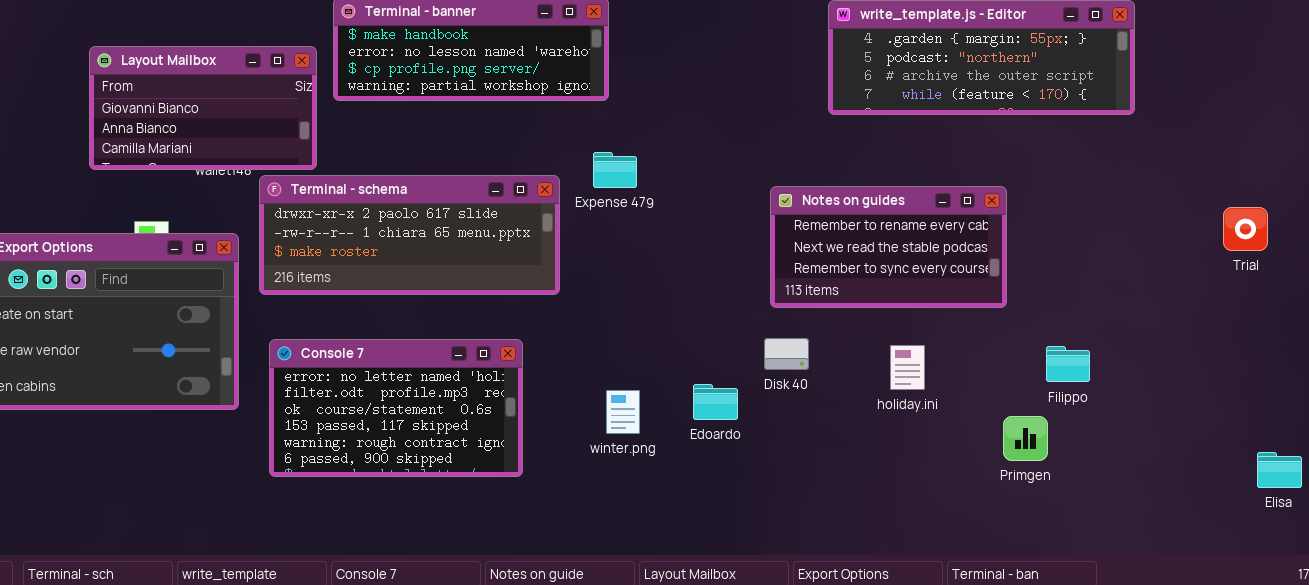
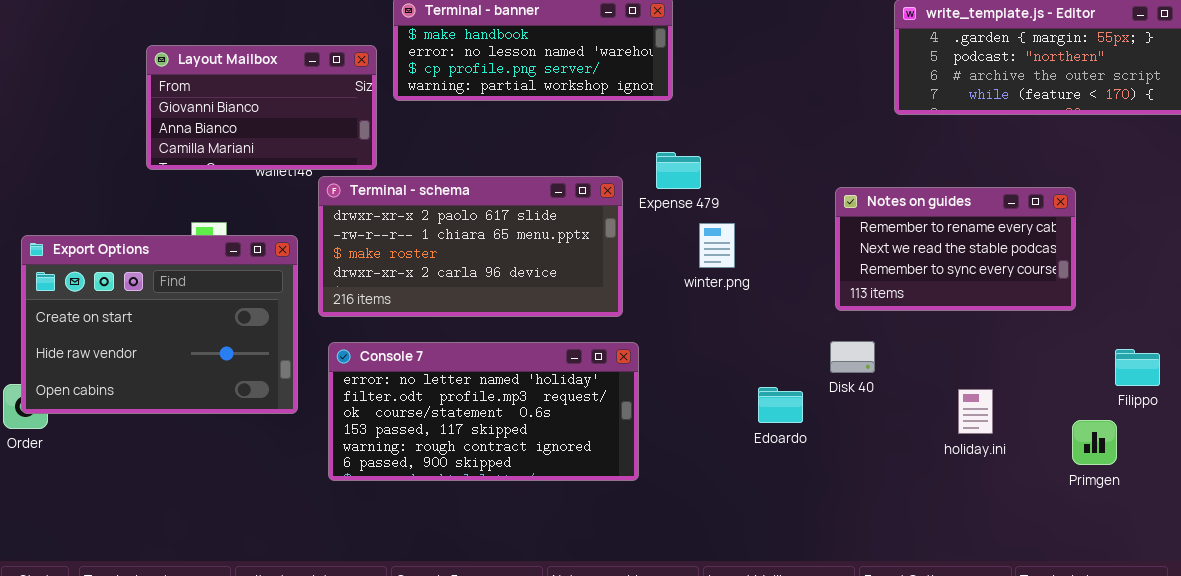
Terminal - schema: [259,175,560,295] -> [318,176,623,317], resized
Console 7: [269,339,523,477] -> [328,342,639,481], resized
holiday.ini: [890,345,925,390] -> [958,389,993,434], moved
winter.png: [606,390,640,434] -> [699,223,735,268], moved

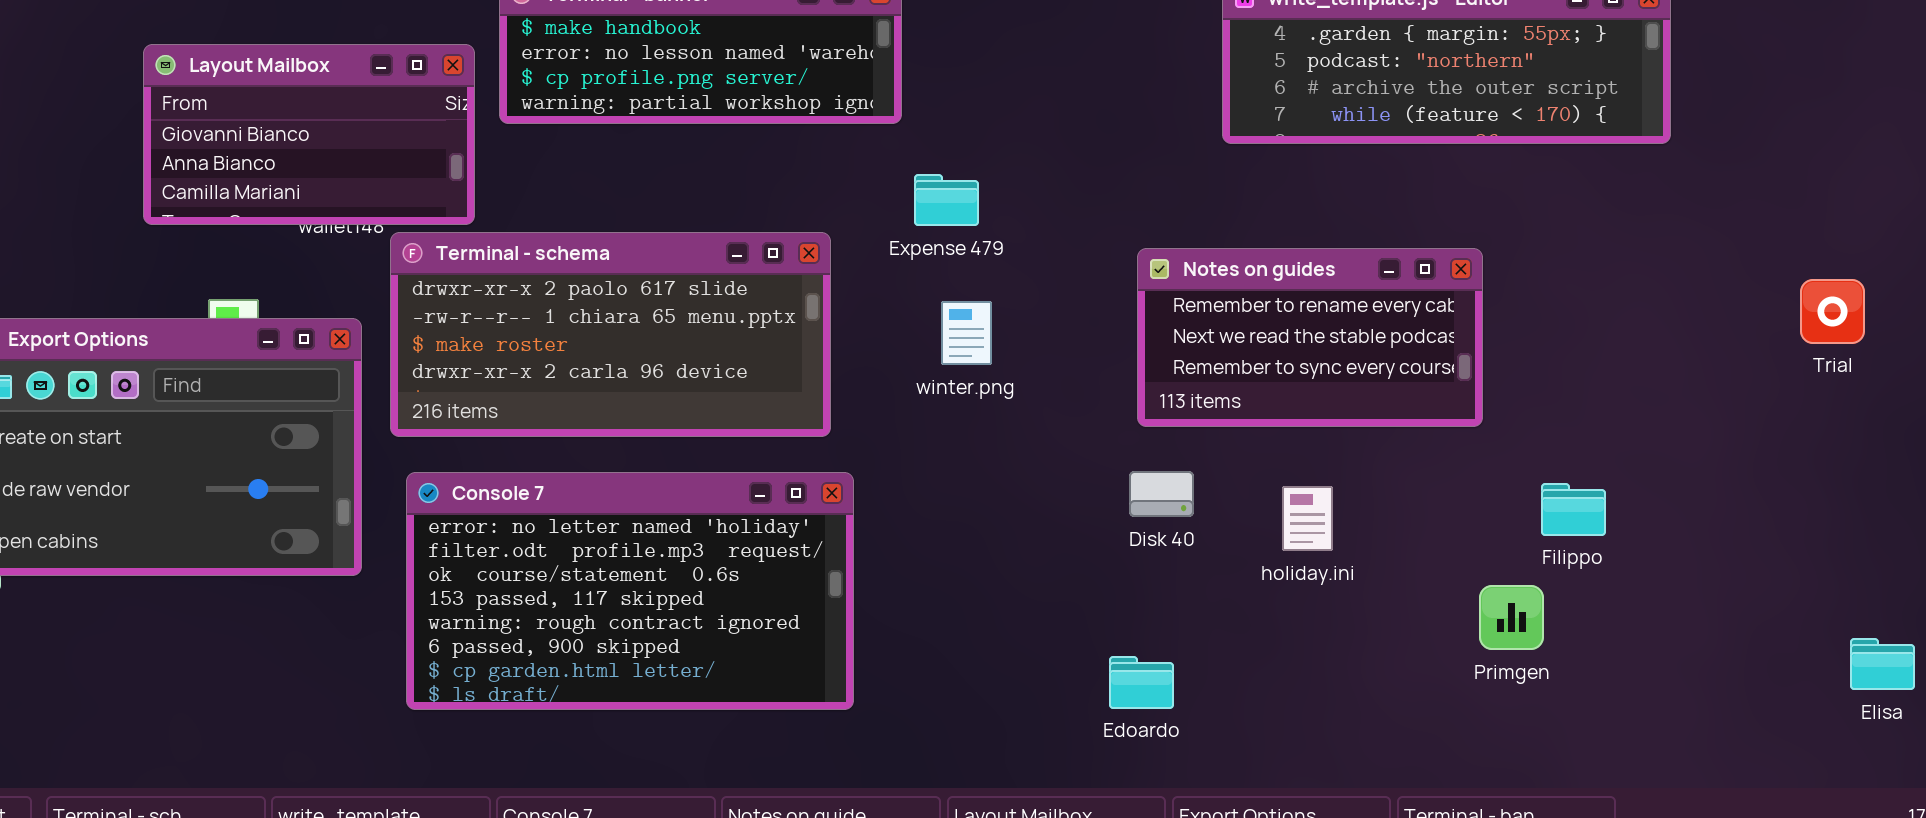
Expense 479: [656,152,701,189] -> [914,174,979,226], moved
Console 7: [328,342,639,481] -> [406,472,854,710], resized
Edoardo: [758,387,803,423] -> [1109,656,1174,709], moved
holiday.ini: [958,389,993,434] -> [1282,486,1333,551], moved

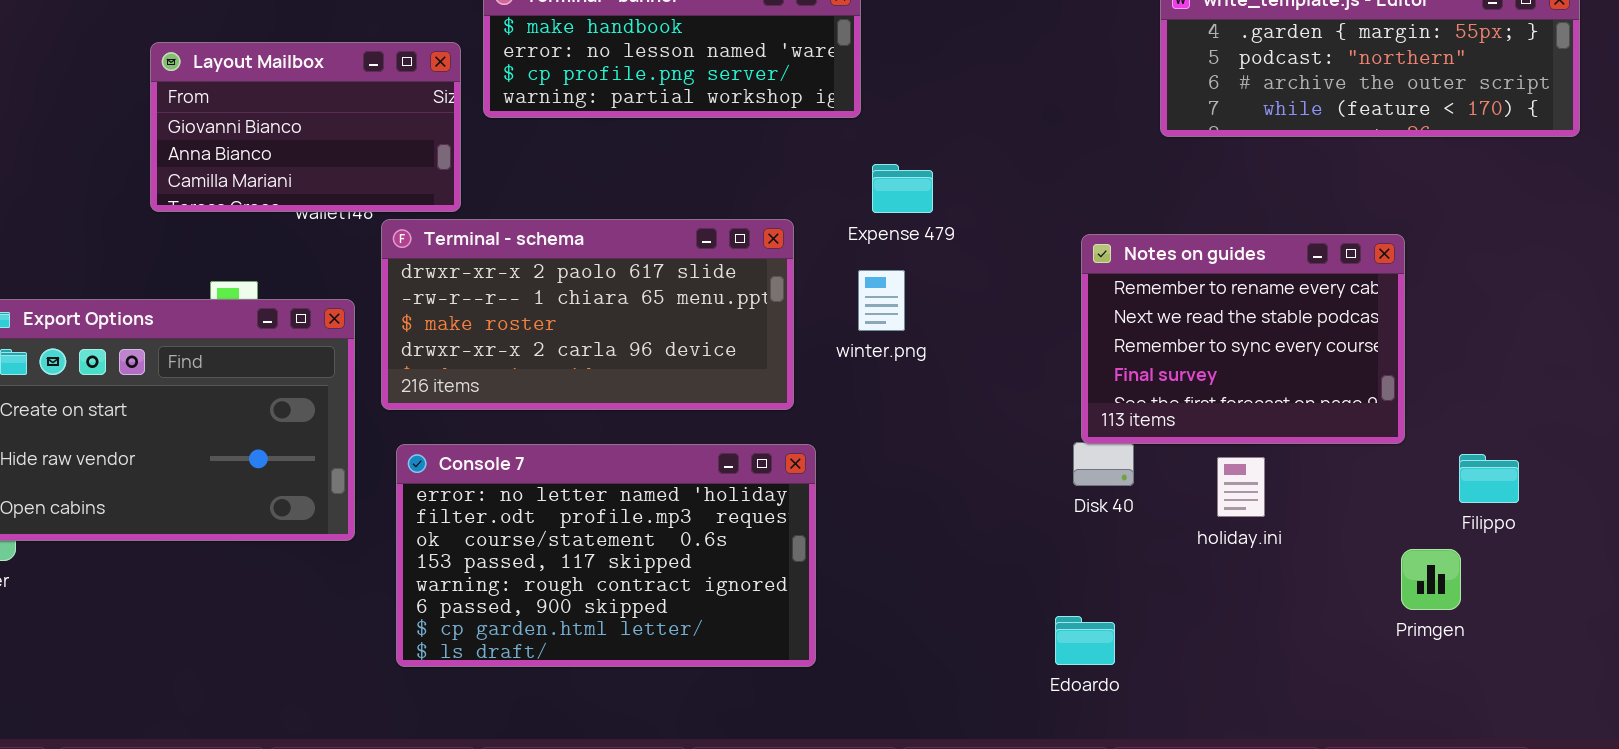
Notes on guides: [1137,248,1483,427] -> [1081,234,1405,444], resized
winter.png: [941,301,992,365] -> [858,270,905,331], moved

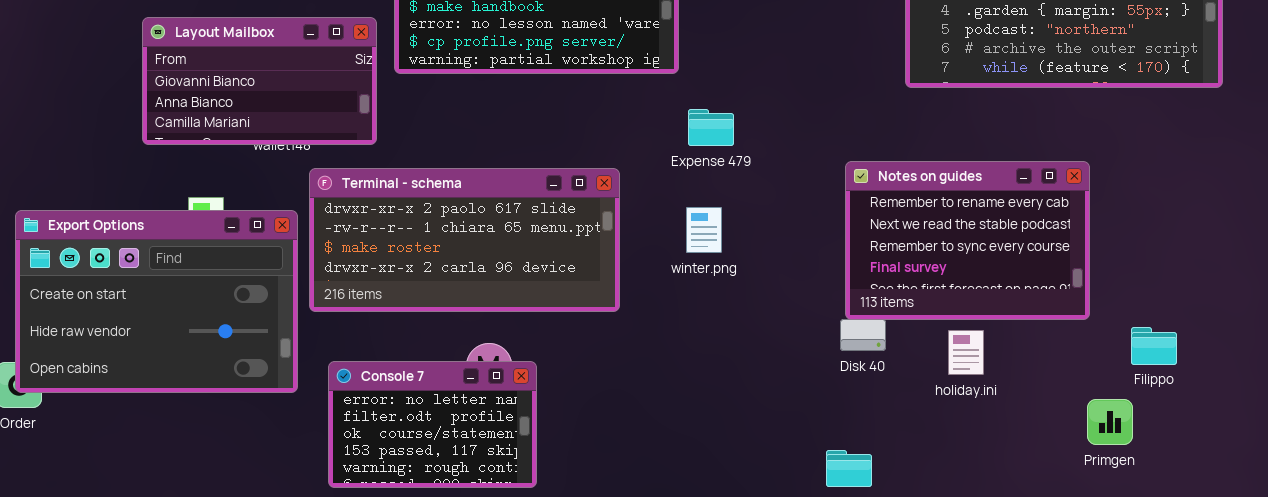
Terminal - schema: [381,219,794,410] -> [309,168,620,312], moved
winter.png: [858,270,905,331] -> [686,207,722,253], moved
Console 7: [396,444,816,667] -> [328,361,537,488], resized

